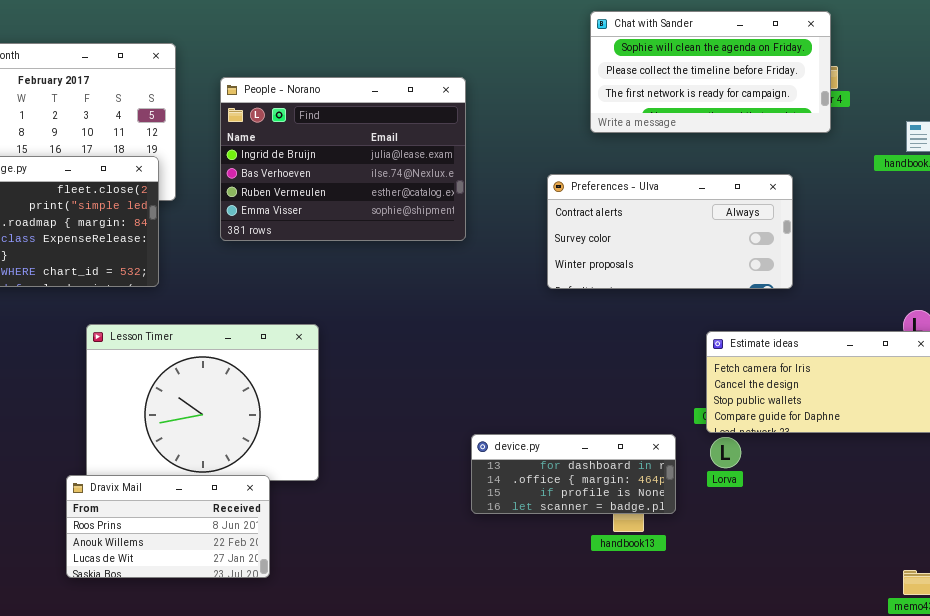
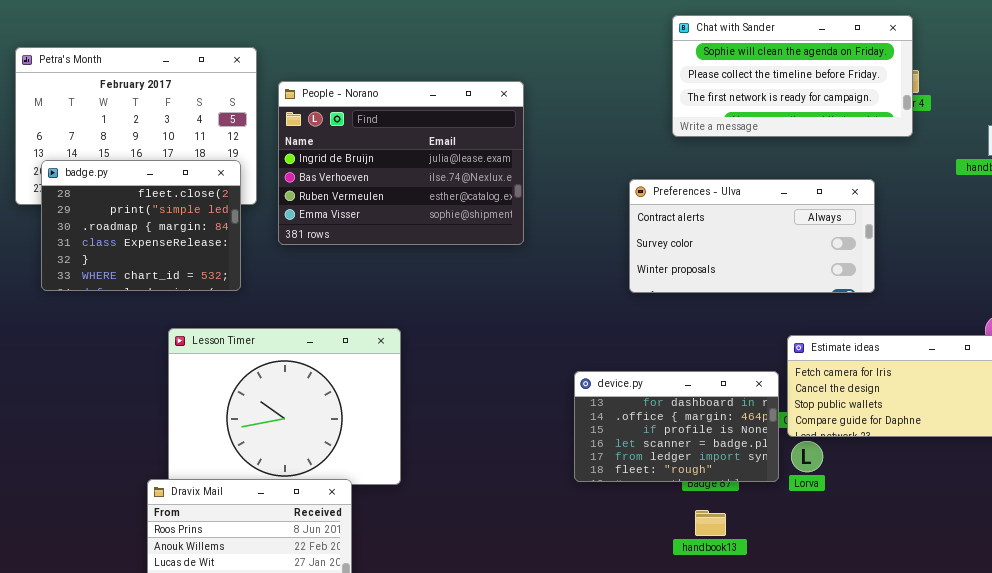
People - Norano: [220,77,466,241] -> [278,81,524,245], moved
device.py: [471,434,676,514] -> [574,371,779,482], moved, resized

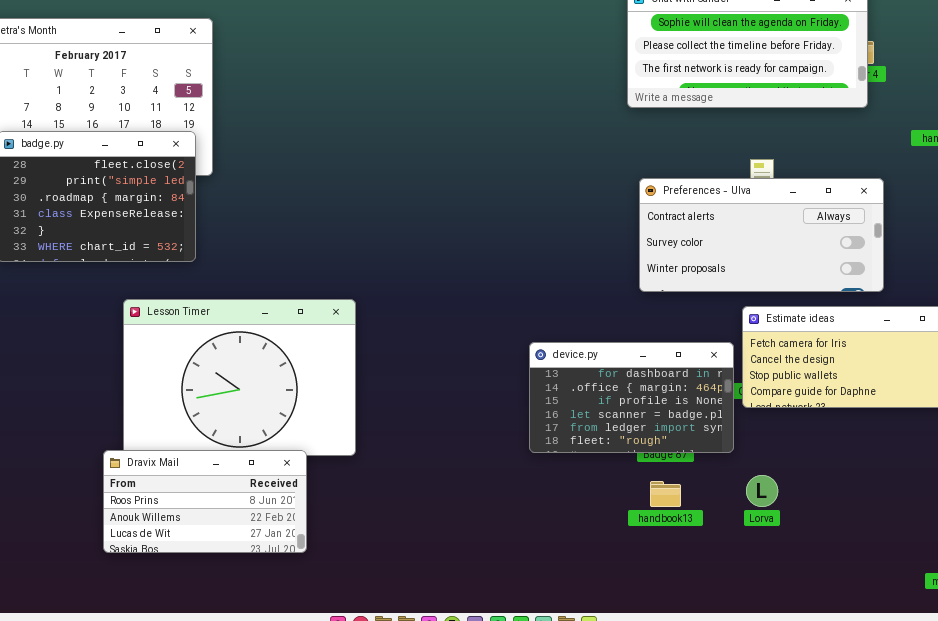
People - Norano: [278,81,524,245] -> none, closed
Preferences - Ulva: [629,179,875,293] -> [639,178,884,292], moved
Lorva: [791,441,823,472] -> [746,475,778,507], moved

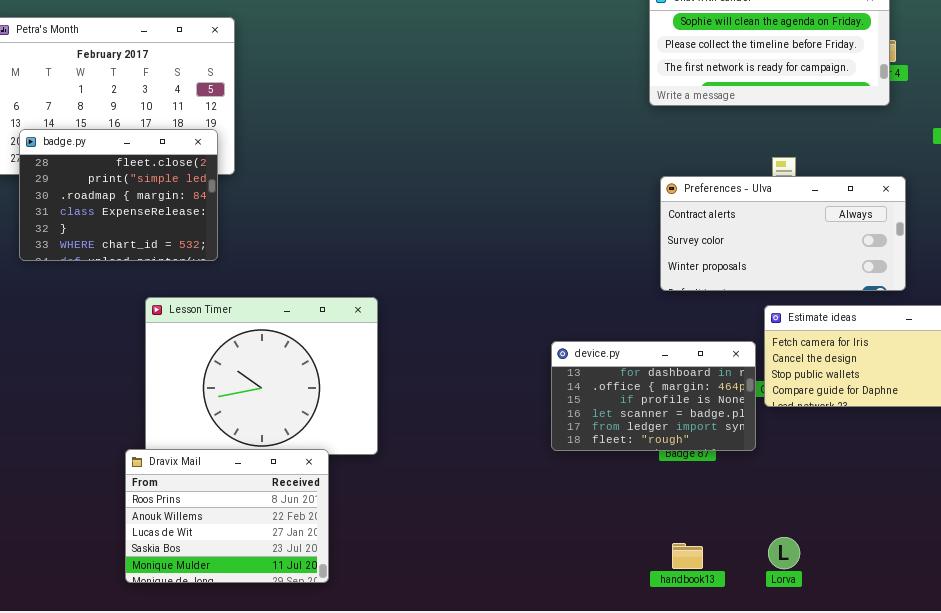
Dravix Mail: [103,450,307,553] -> [125,449,329,583], resized
Lorva: [746,475,778,507] -> [768,537,800,569], moved
handbook13: [650,481,681,507] -> [672,543,703,569], moved

